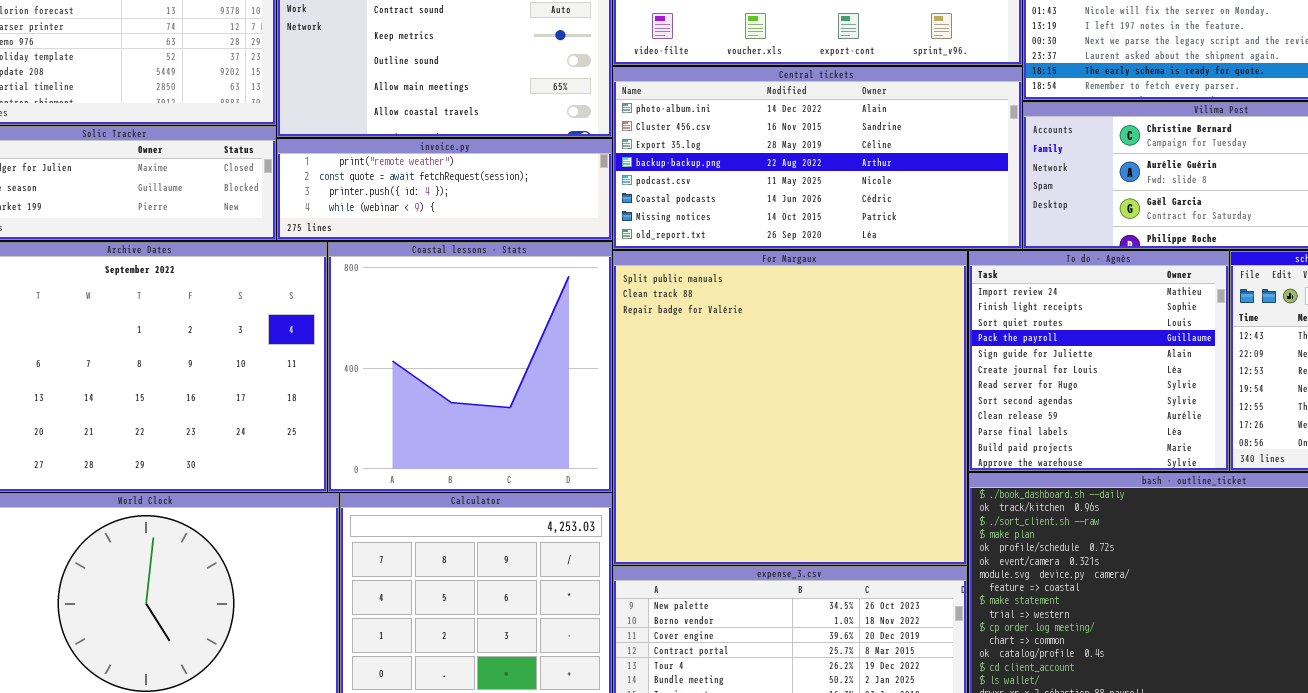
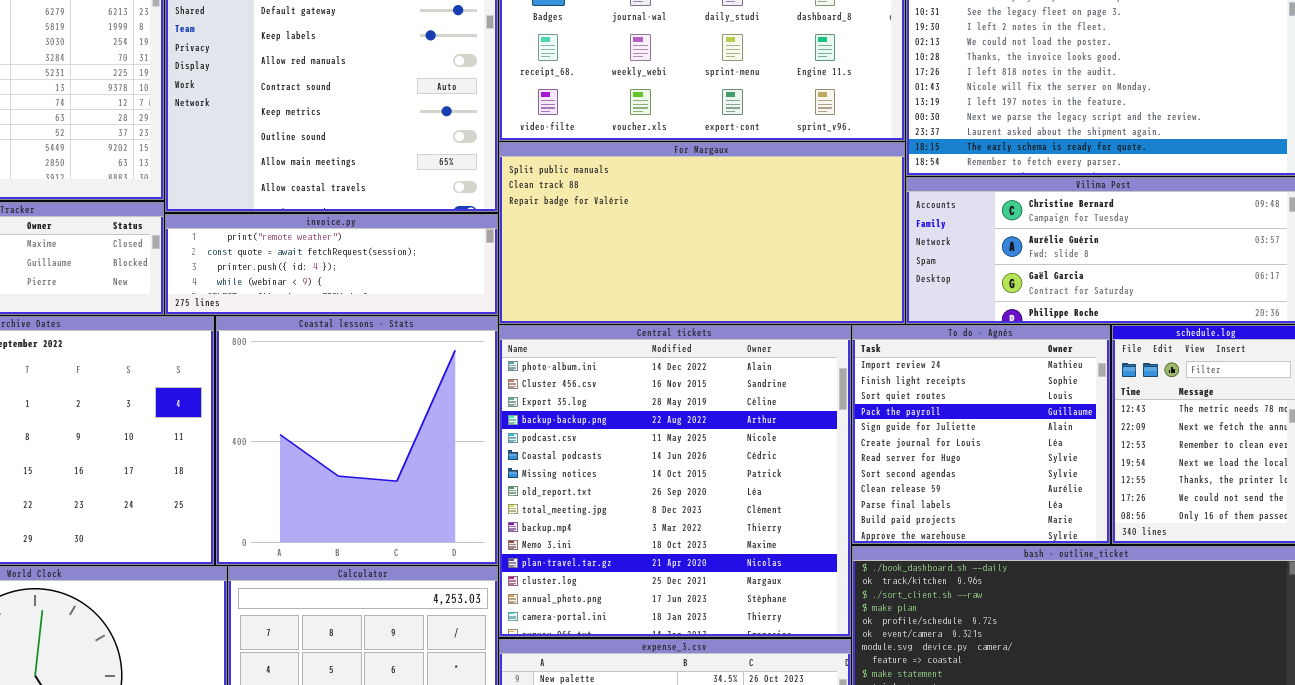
Central tickets: [613,67,1022,249] -> [499,325,851,637], moved, resized
For Margaux: [613,251,967,565] -> [499,142,905,324], moved, resized

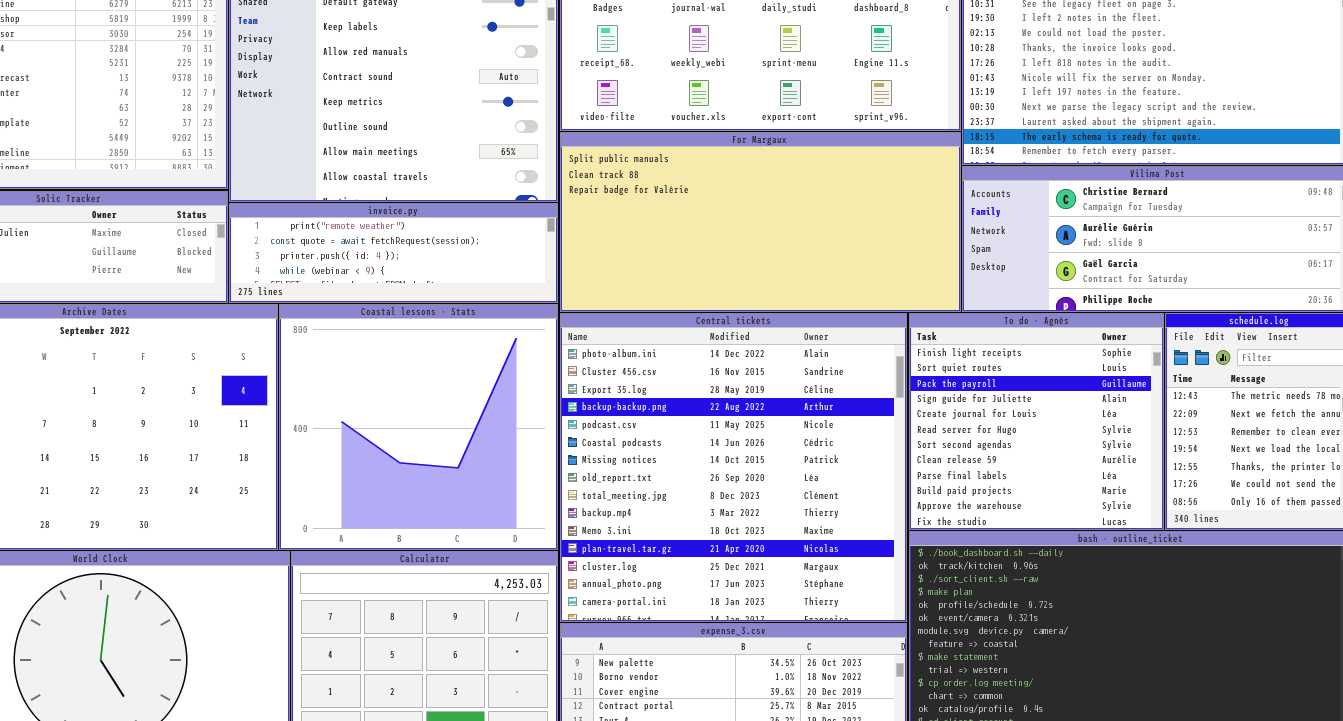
To do - Agnès: [852,325,1110,544] -> [909,313,1164,530], scrolled down 1 row

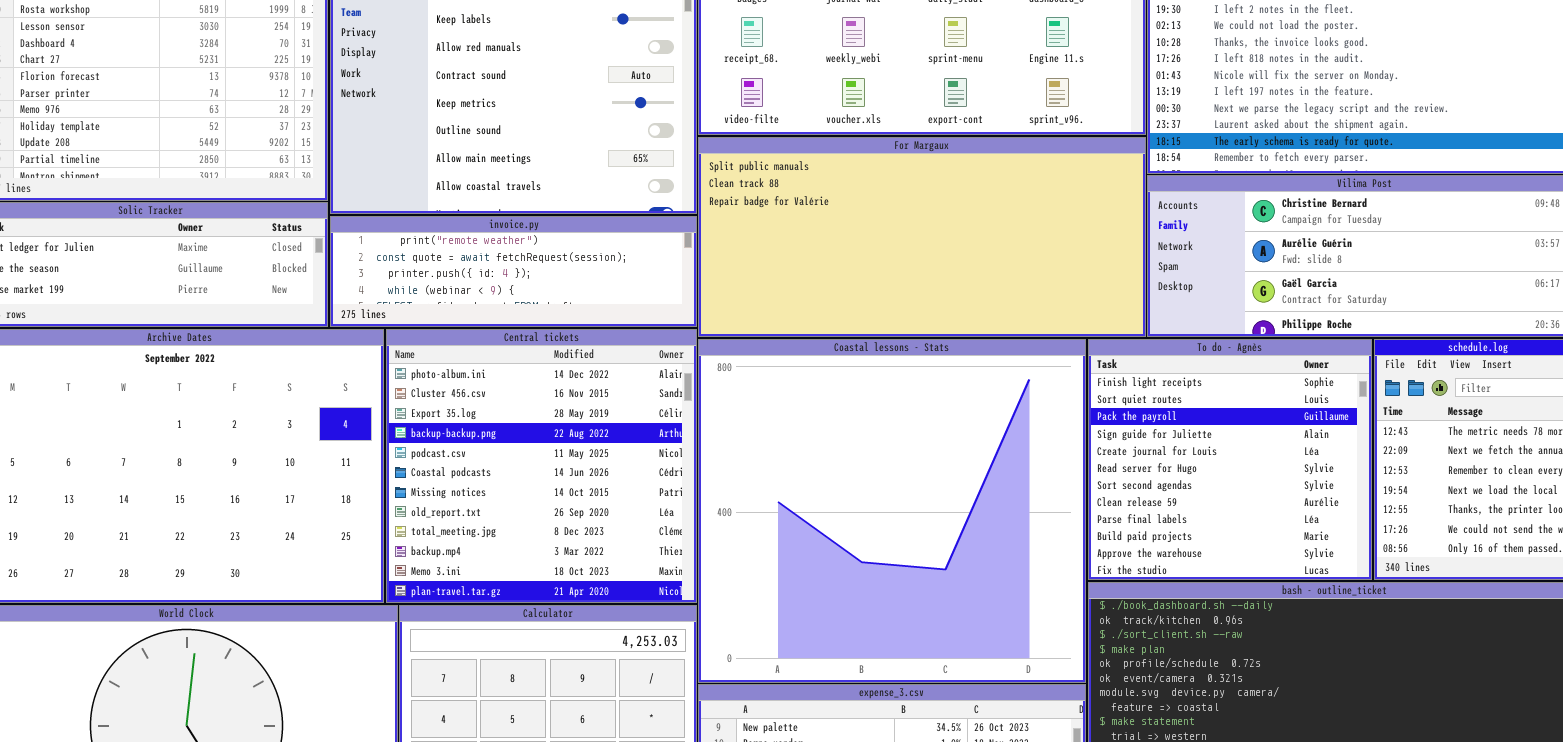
Coastal lessons - Stats: [279,304,558,550] -> [698,339,1086,683], moved, resized
Central tickets: [560,313,907,622] -> [386,329,697,603], moved, resized

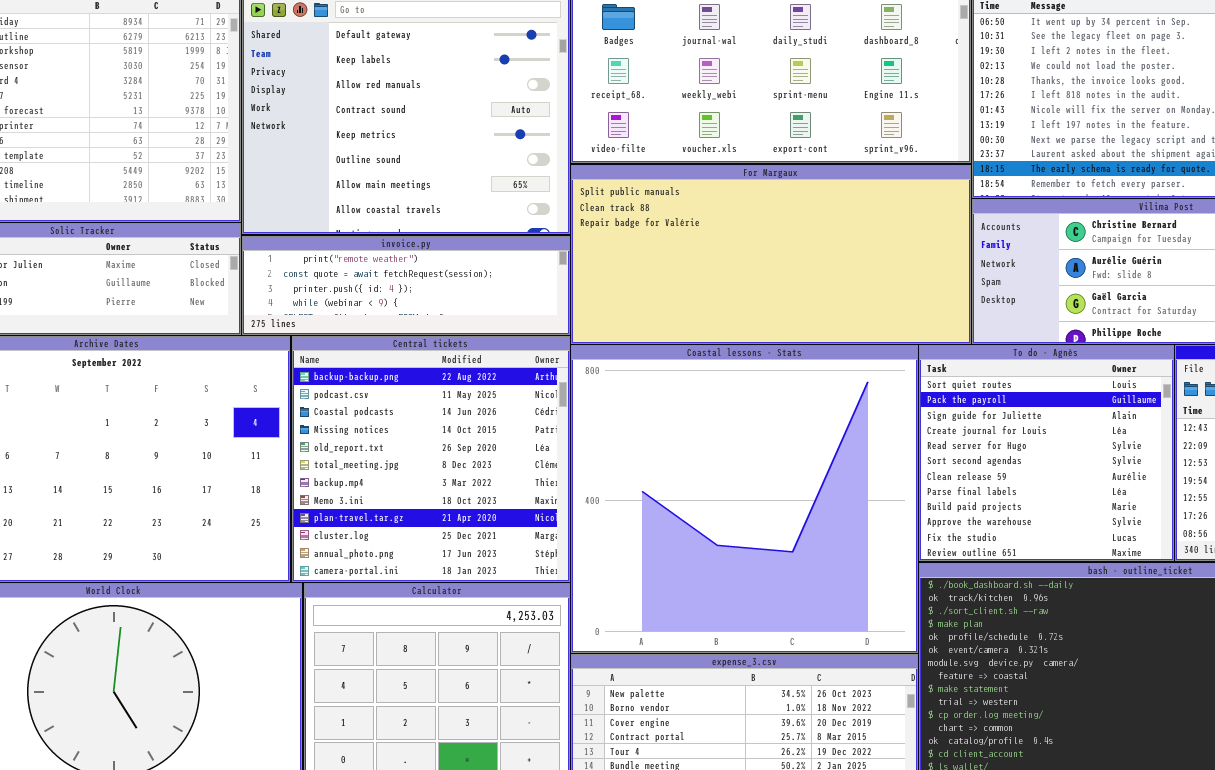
Central tickets: [386,329,697,603] -> [292,336,570,582], scrolled down 3 rows
To do - Agnès: [1088,339,1372,580] -> [919,345,1174,561], scrolled down 1 row

